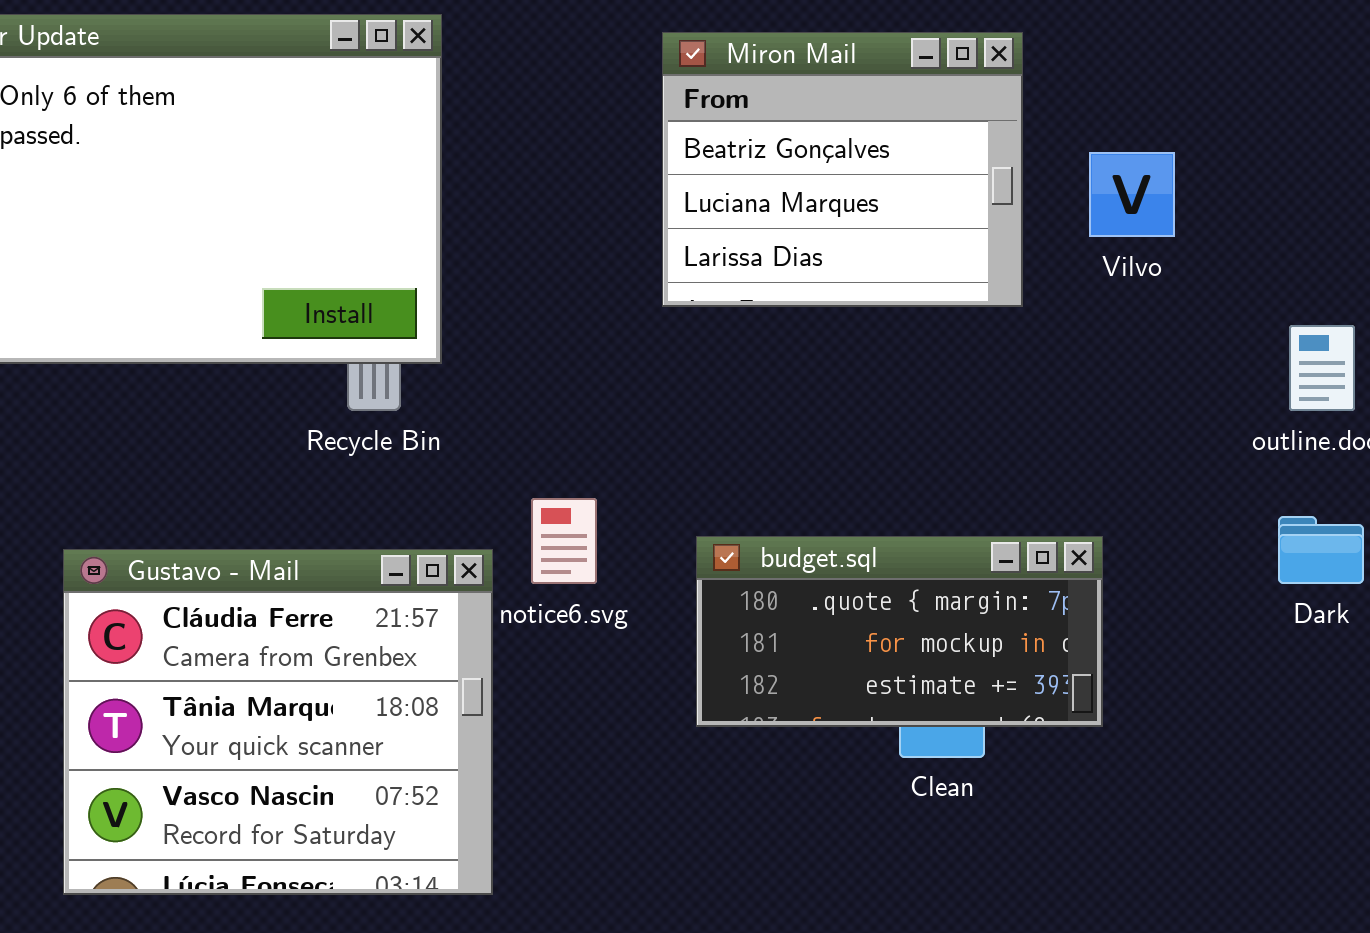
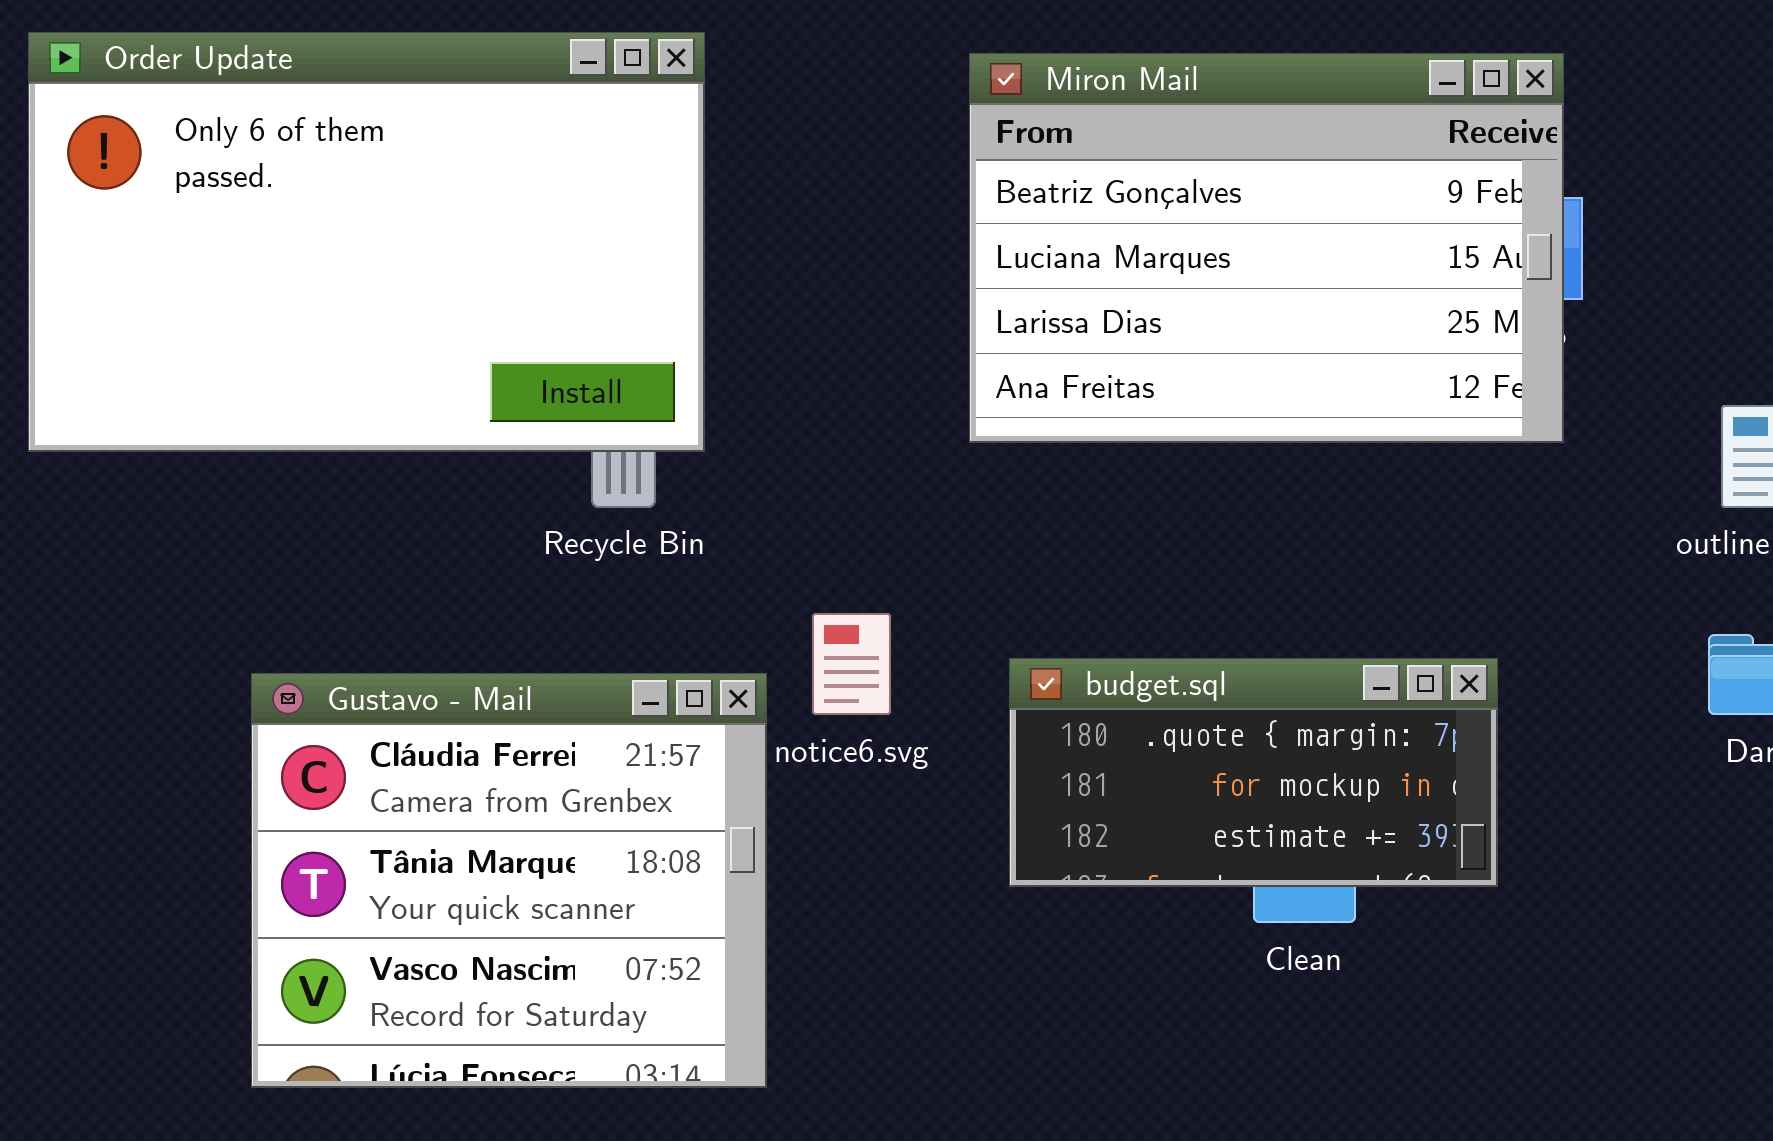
Miron Mail: [662,32,1023,307] -> [969,53,1564,443], resized

